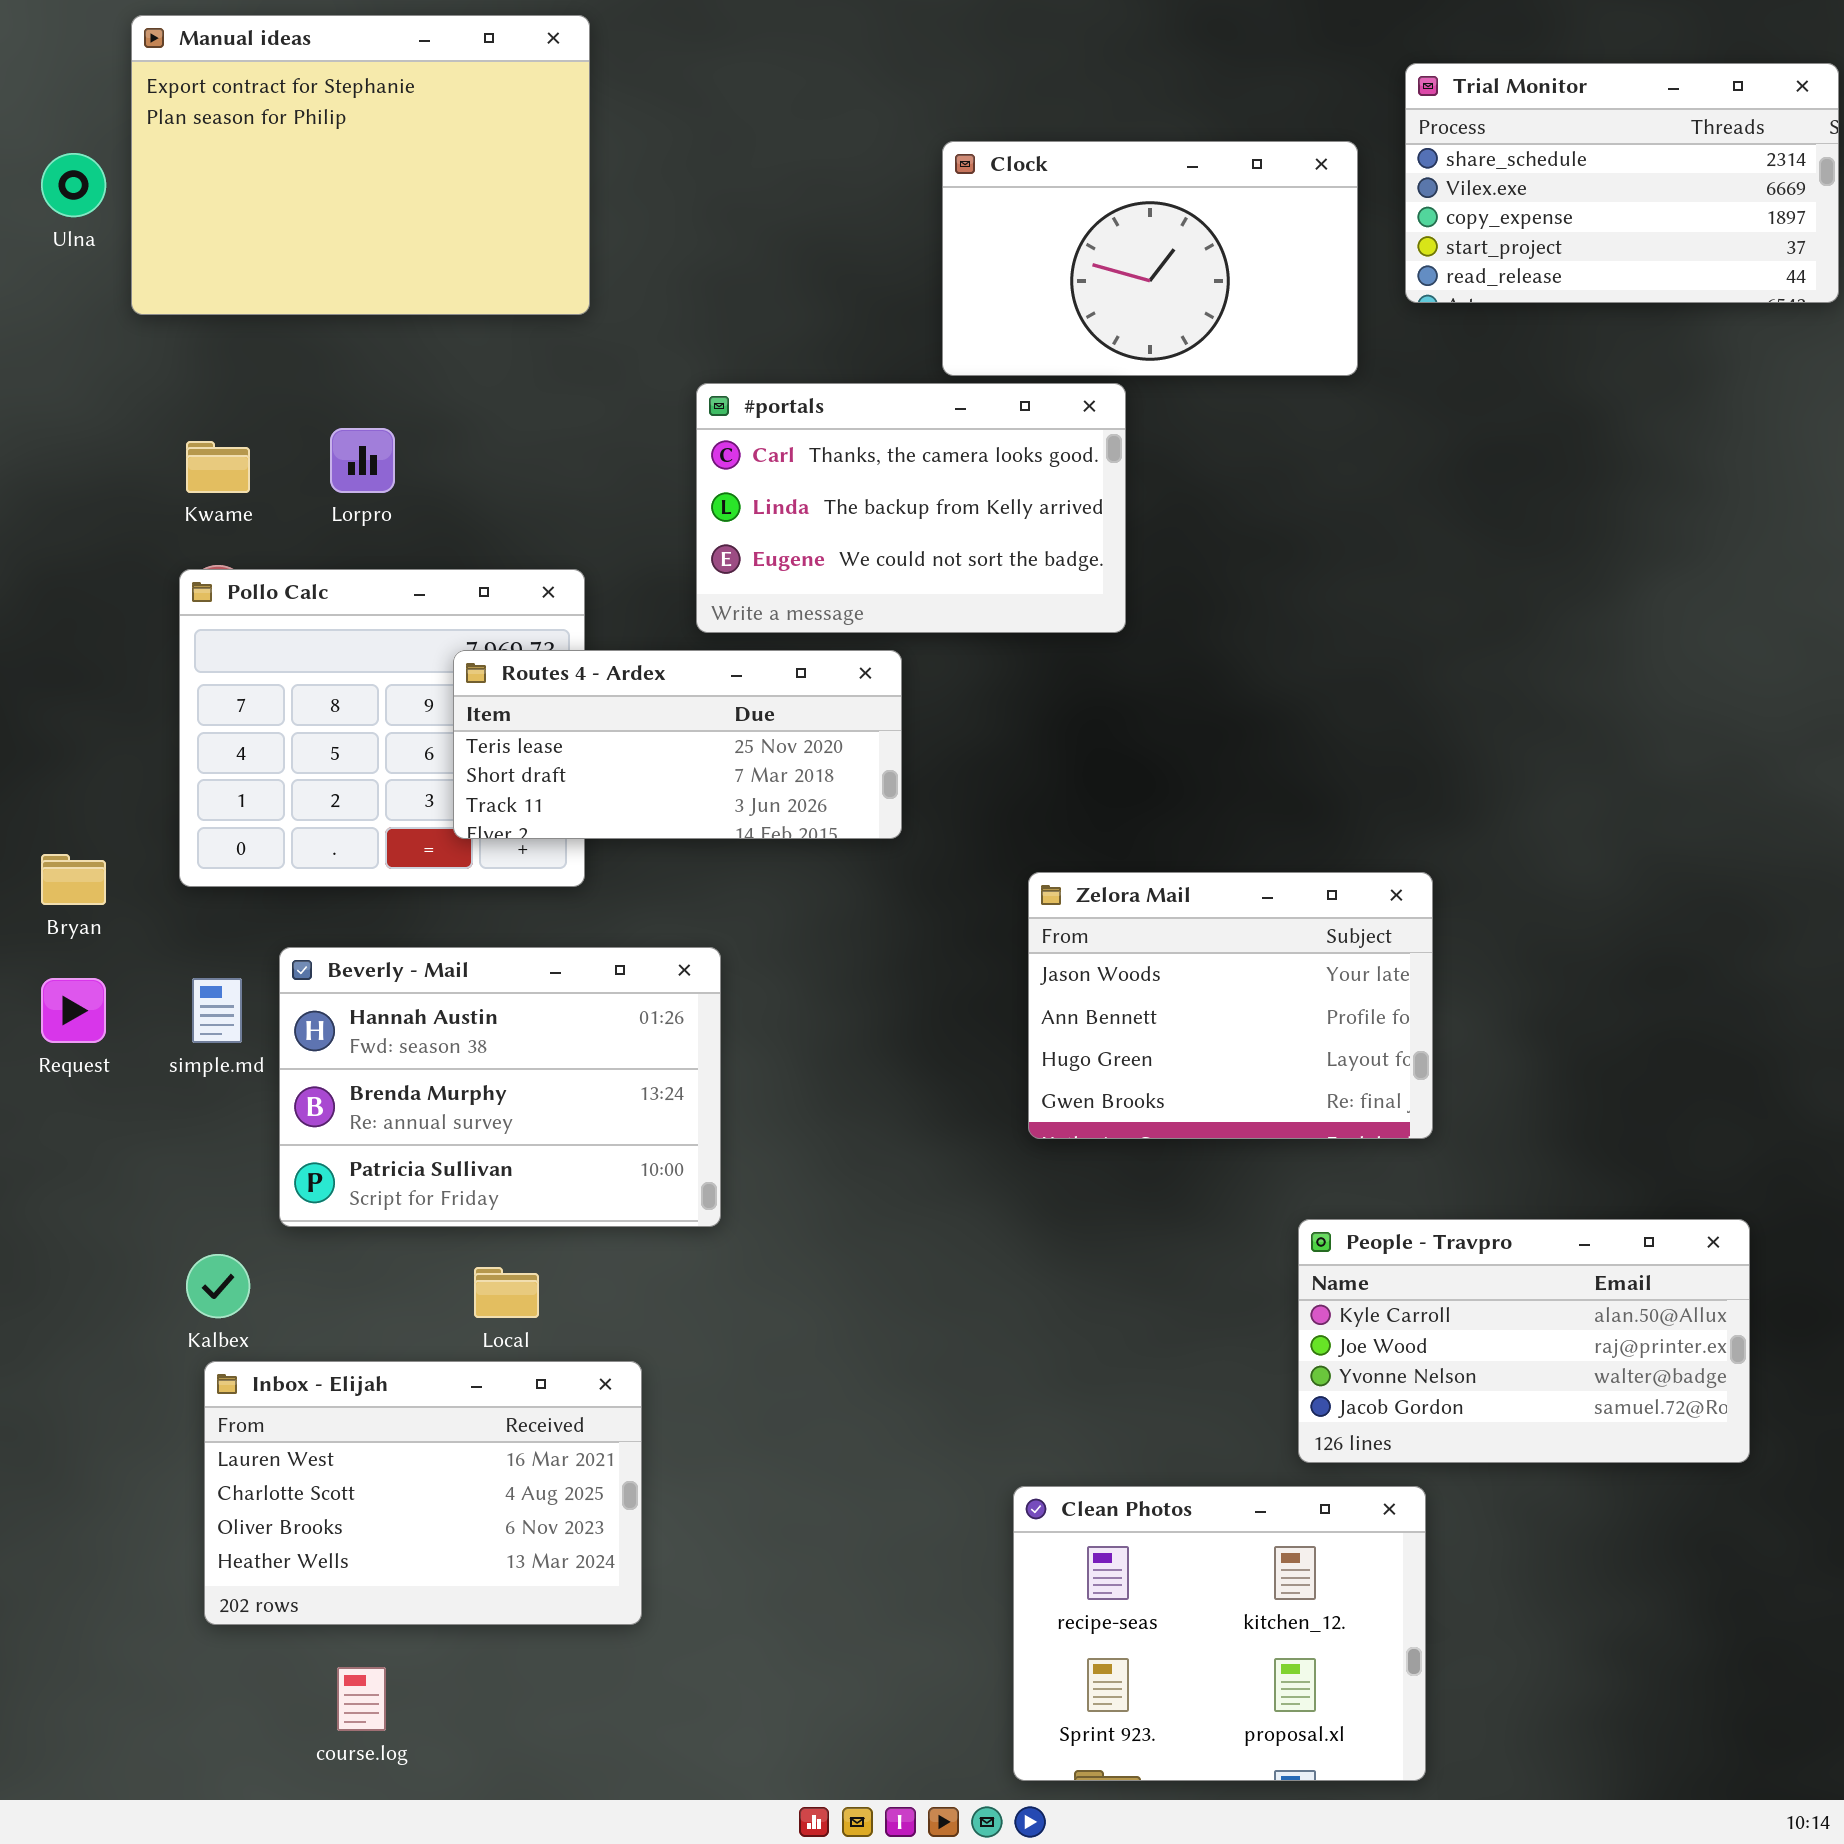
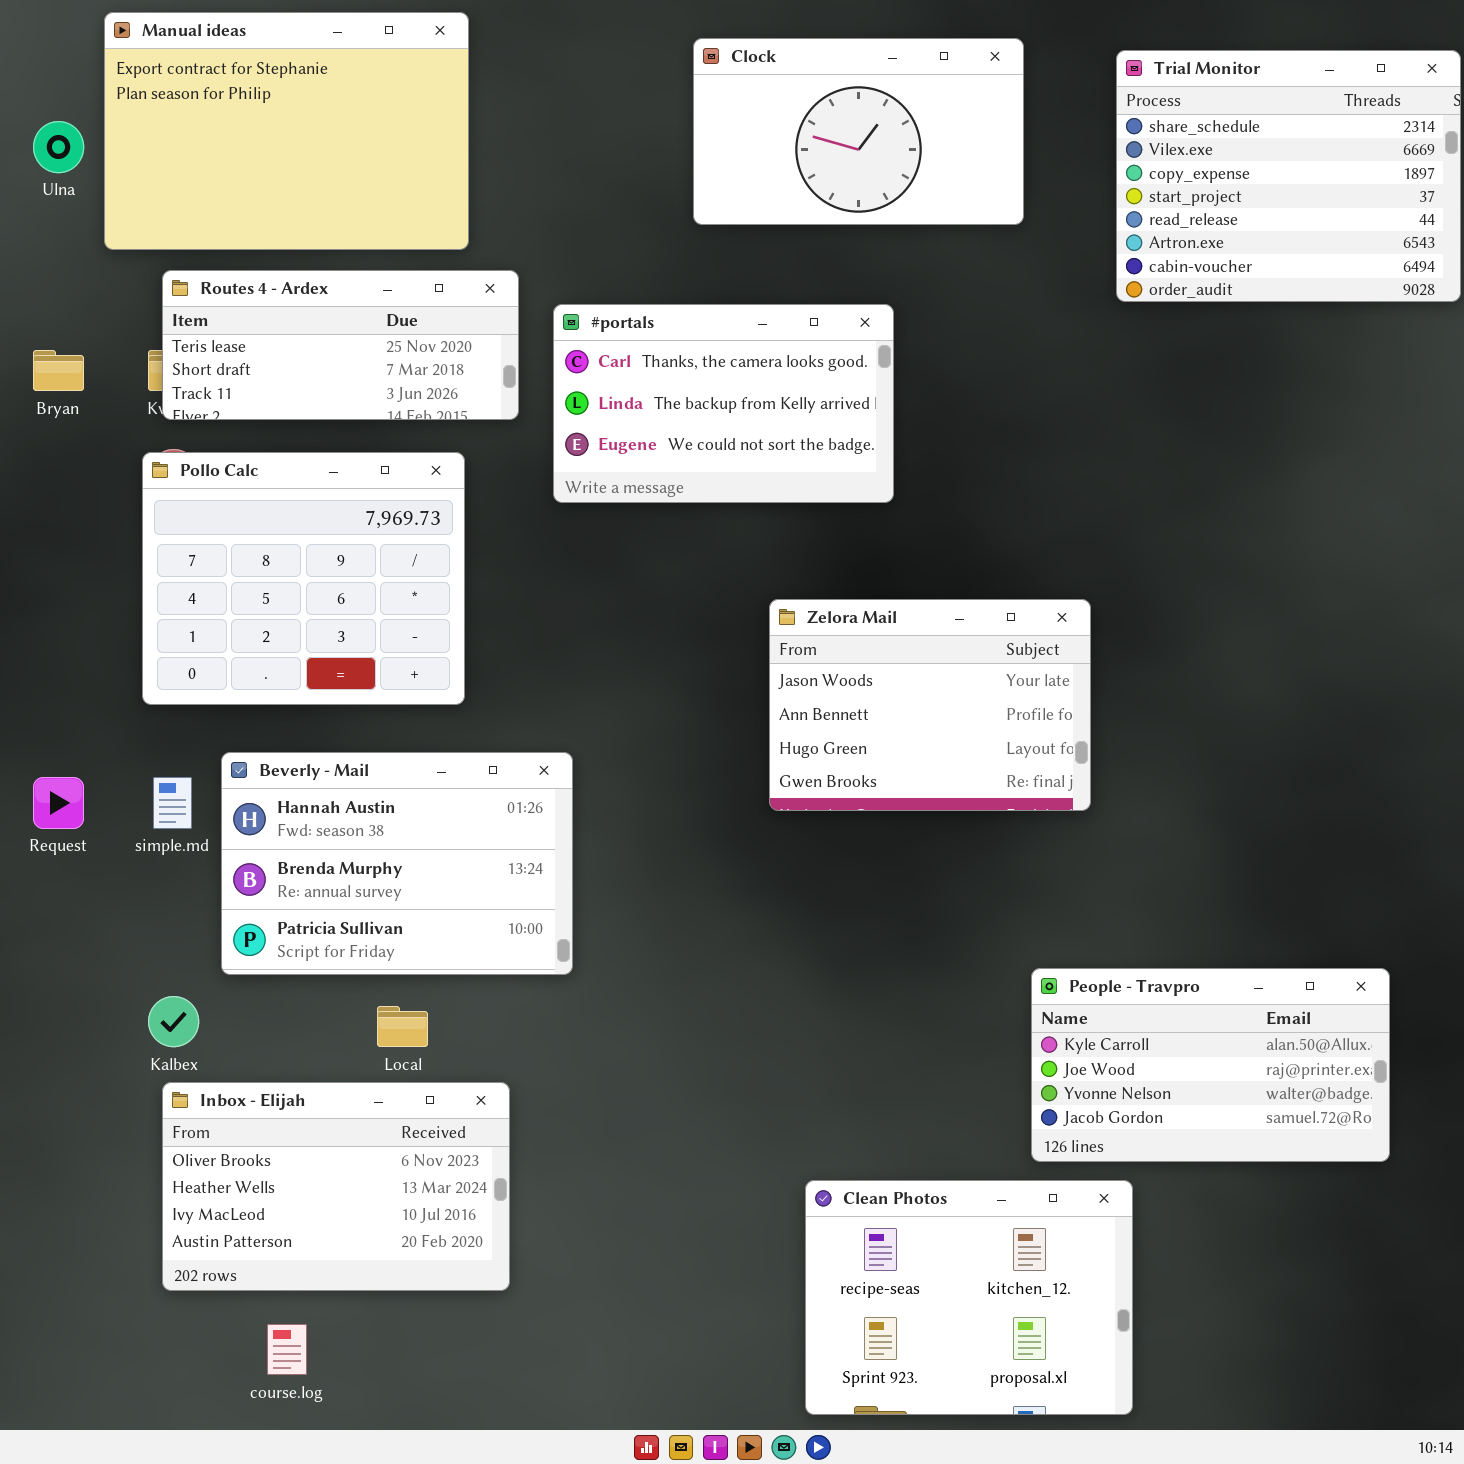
Trial Monitor: [1405,63,1839,303] -> [1116,50,1461,302], resized
Clock: [942,141,1358,376] -> [693,38,1024,225], moved
Routes 4 - Ardex: [453,650,902,839] -> [162,270,519,420], moved
Bryan: [41,854,106,905] -> [33,350,84,391], moved
Zelora Mail: [1028,872,1433,1139] -> [769,599,1091,811], moved
Inbox - Elijah: [204,1361,642,1625] -> [162,1082,510,1291], scrolled down 2 rows

